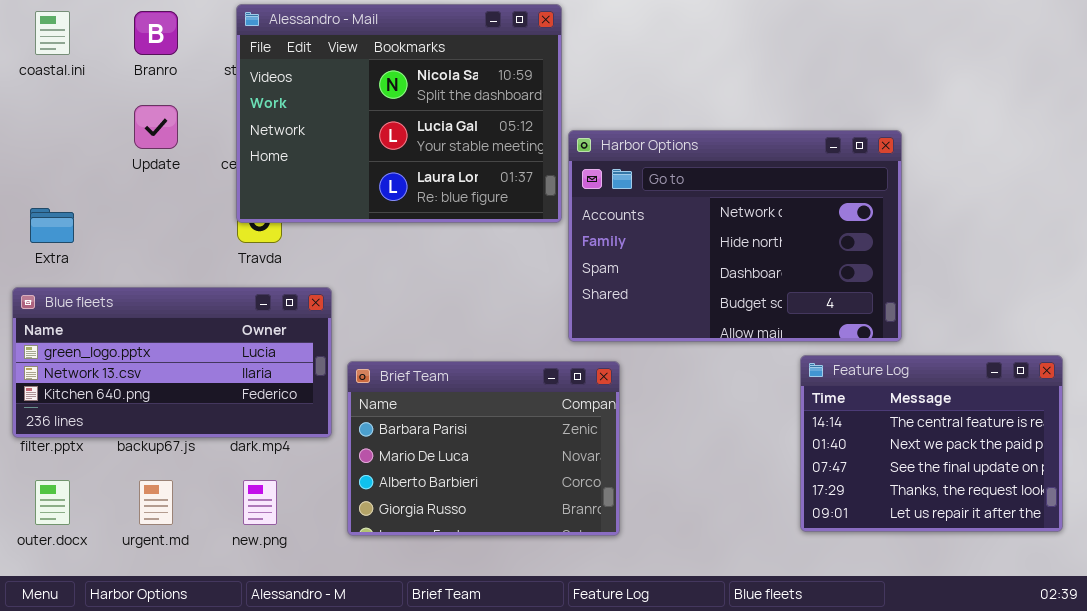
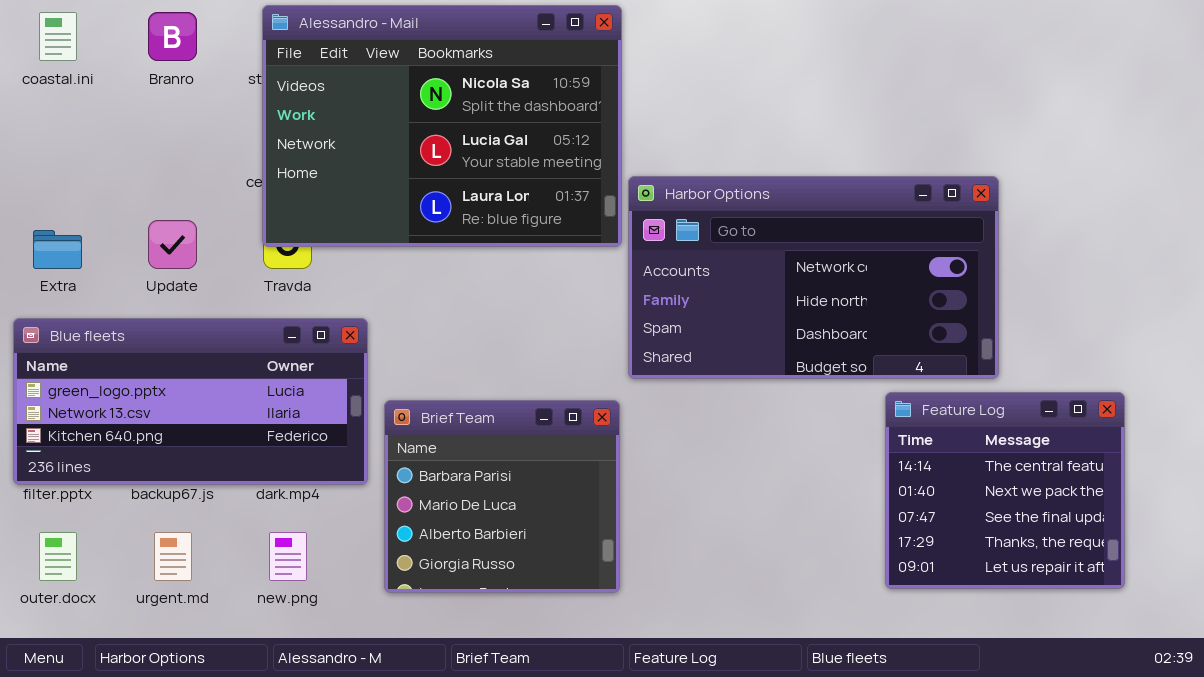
Update: [134,105,178,149] -> [148,220,197,269], moved
Harbor Options: [568,130,902,342] -> [628,176,999,379], resized
Feature Log: [800,355,1063,532] -> [885,392,1125,589], resized
Brief Team: [347,361,620,536] -> [384,400,620,593], resized

